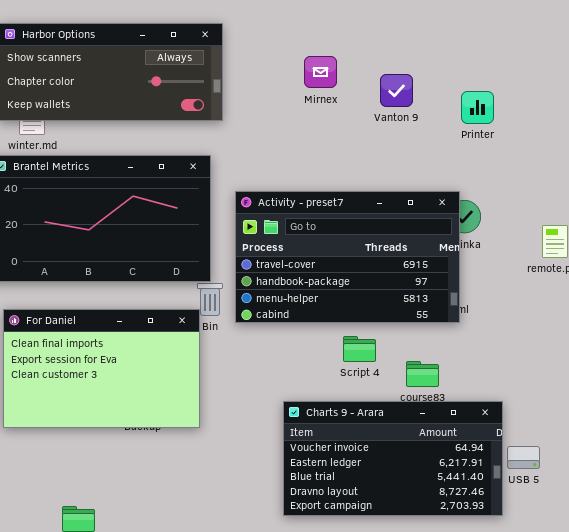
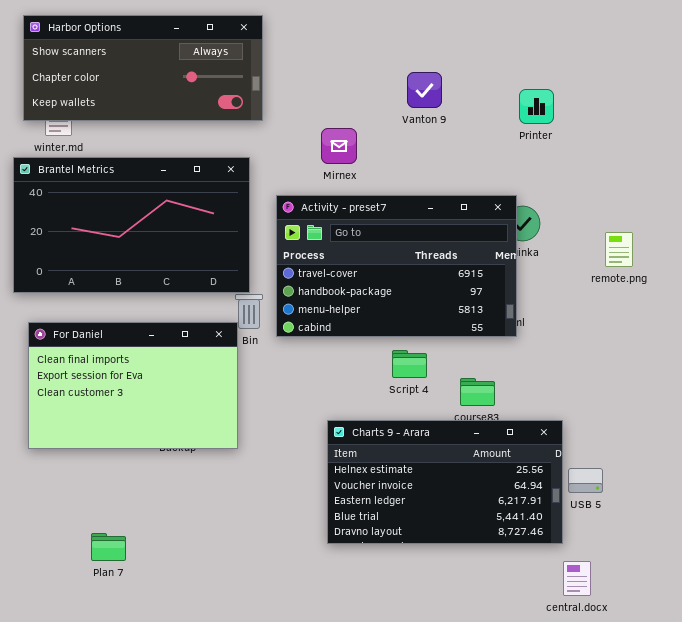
Mirnex: [304,56,337,88] -> [321,128,357,164], moved
Vanton 9: [380,74,413,107] -> [407,72,442,108], moved
Charts 9 - Arara: [283,401,503,516] -> [327,420,563,544], scrolled up 1 row

